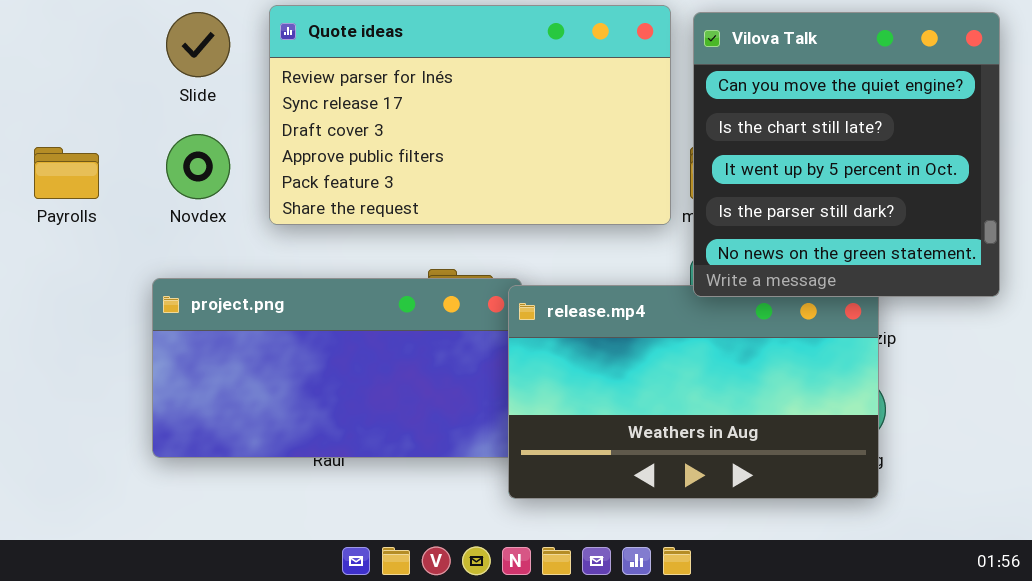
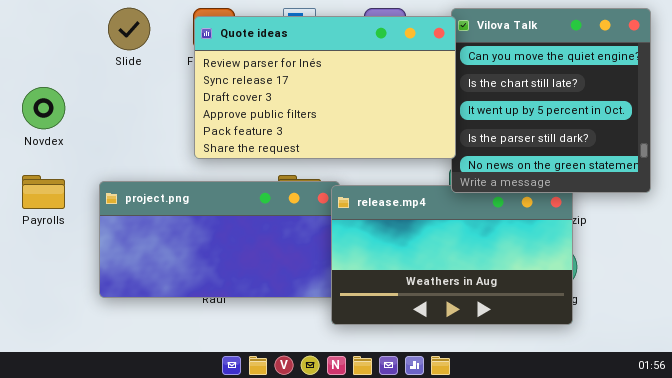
Quote ideas: [269,5,671,225] -> [194,16,456,159], moved
Novdex: [166,134,230,199] -> [22,87,65,129], moved
Payrolls: [34,147,99,199] -> [22,175,65,209], moved

